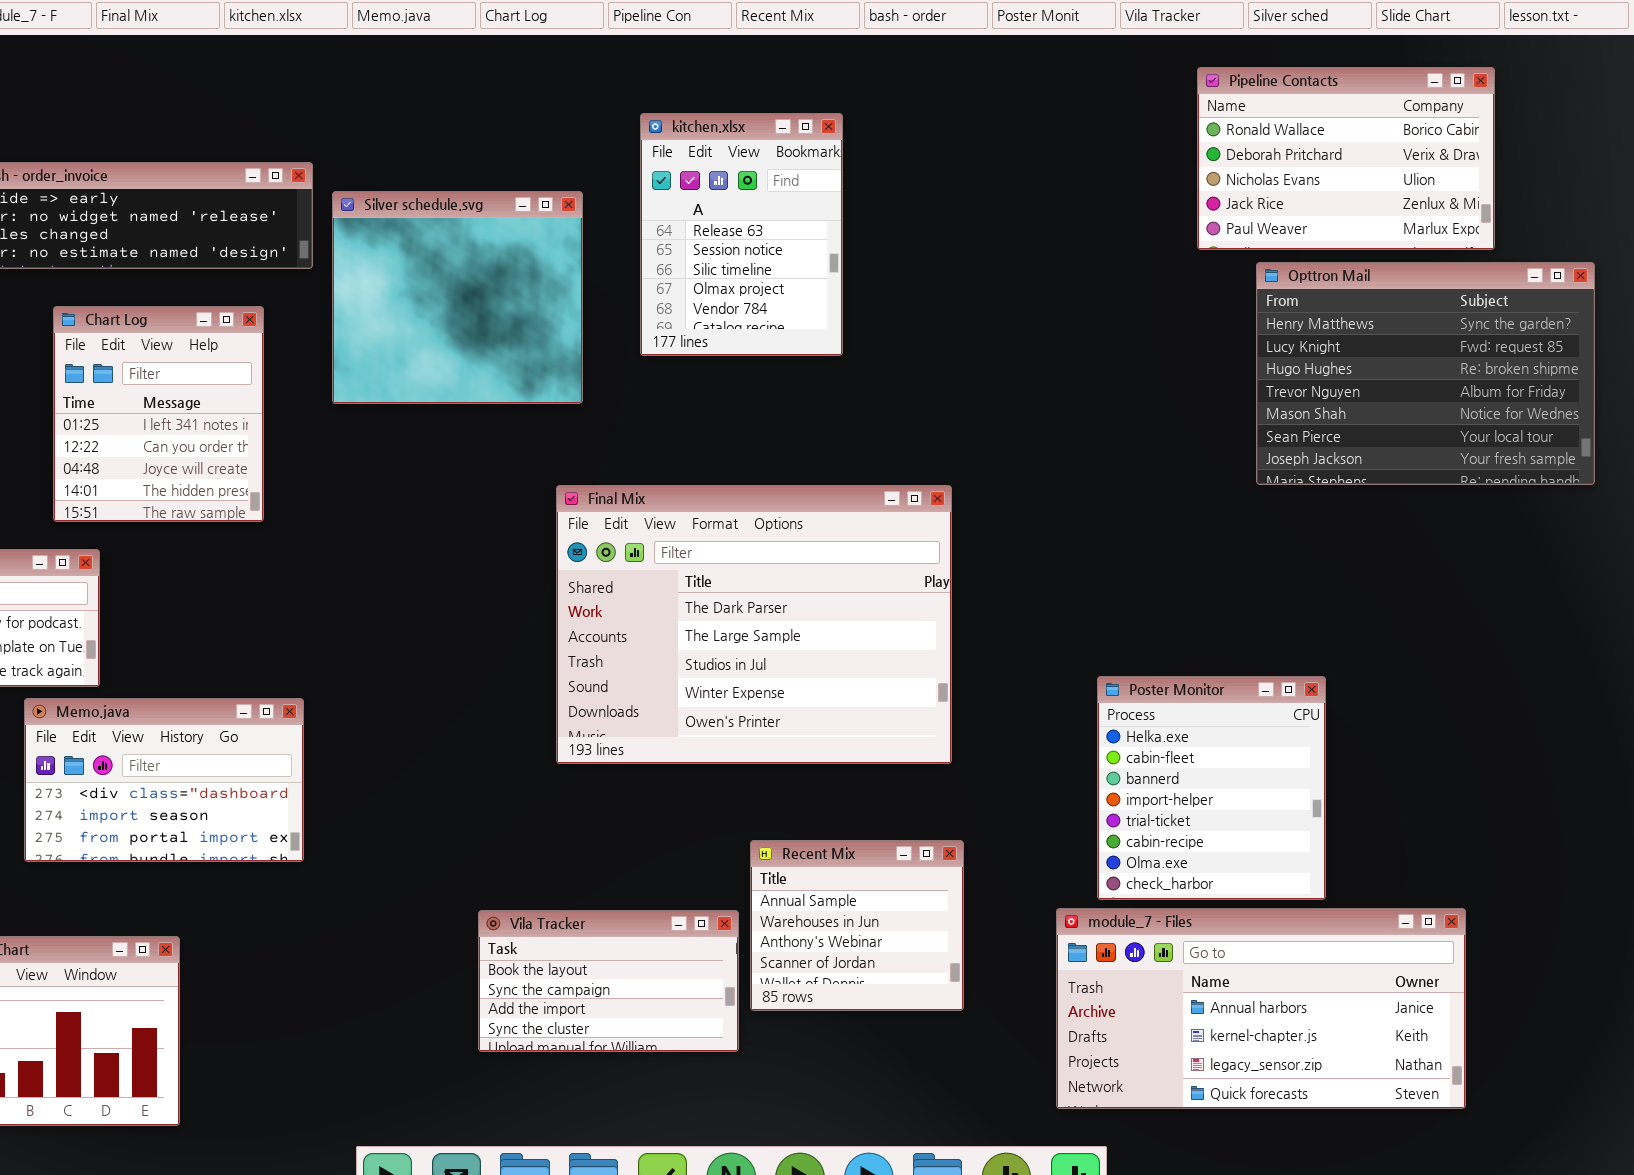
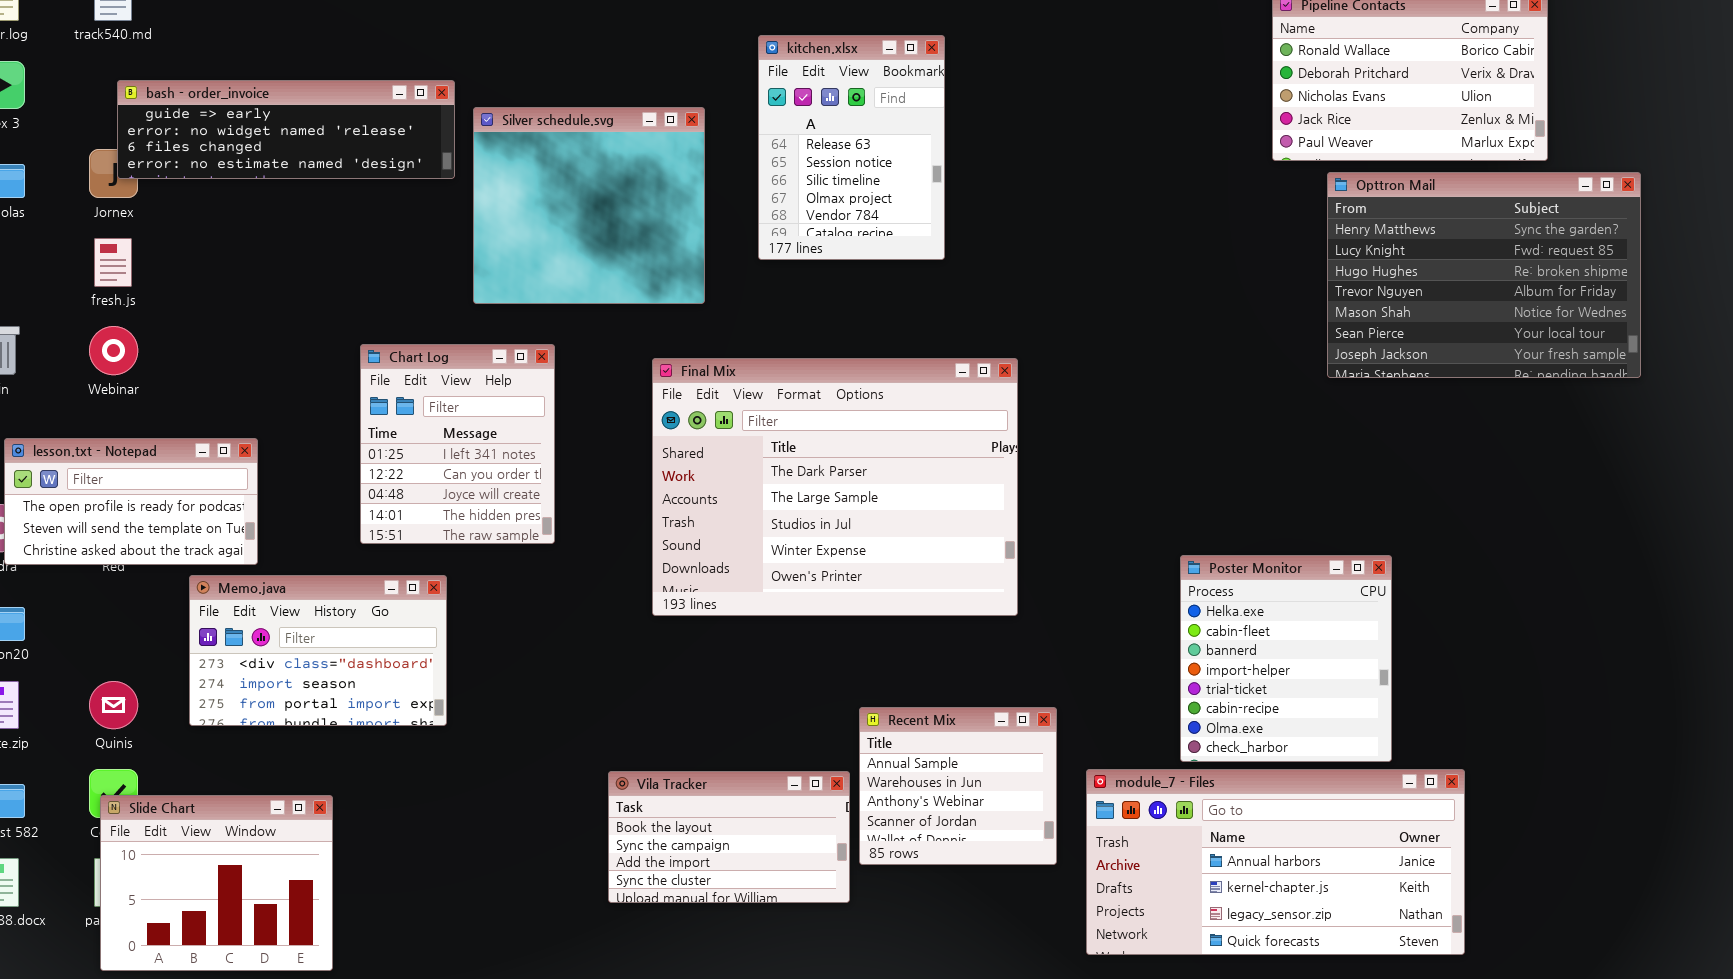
Chart Log: [53,306,264,522] -> [360,344,555,544], moved
Final Mix: [556,485,952,764] -> [652,358,1018,616], moved
module_7 - Files: [1056,908,1466,1109] -> [1086,769,1465,955], moved

